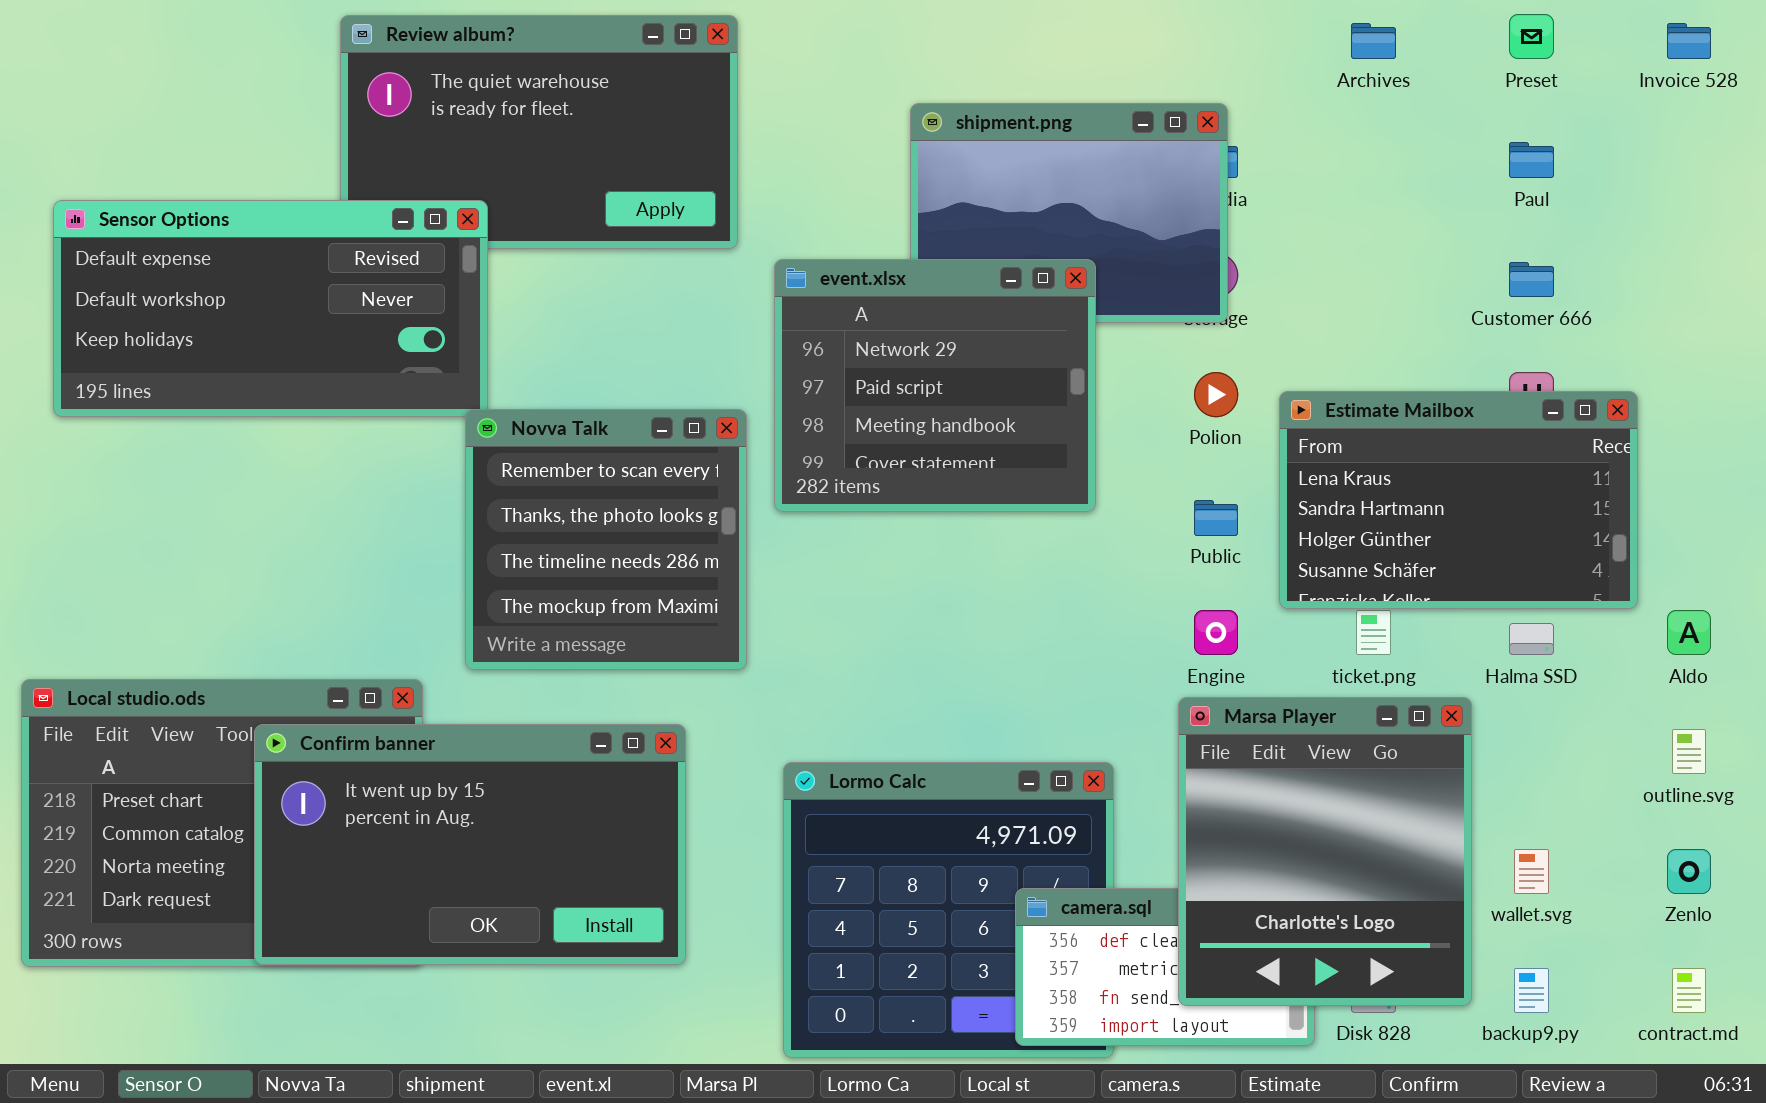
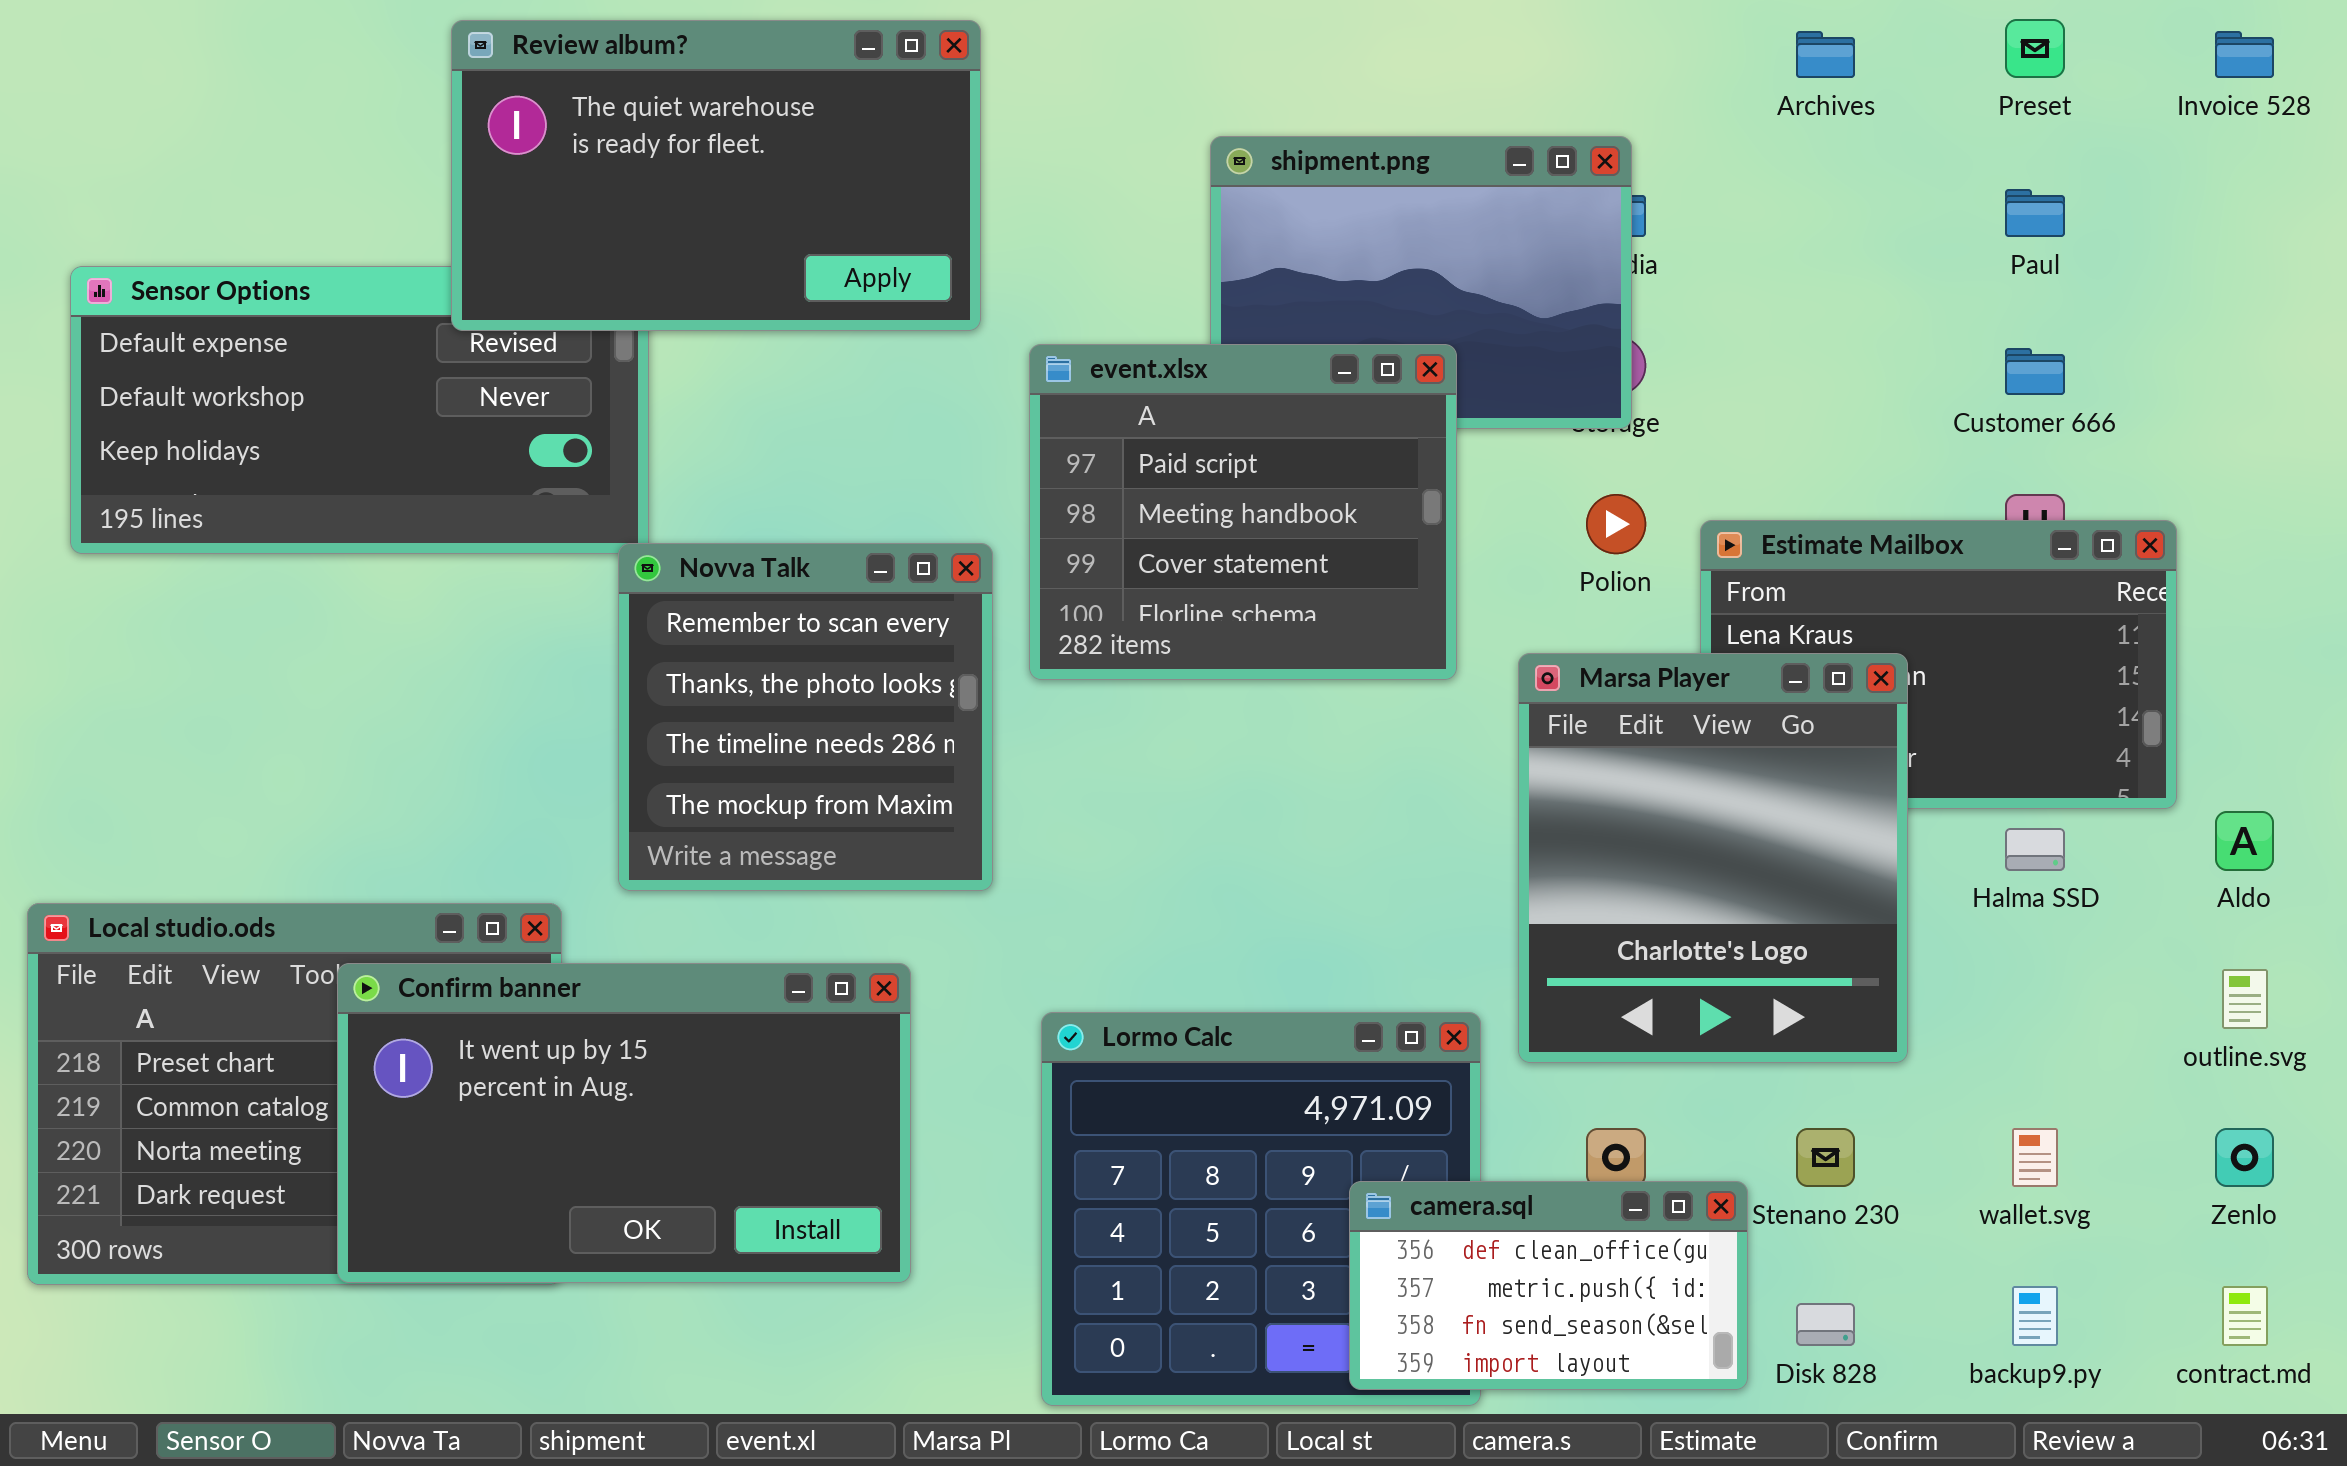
Review album?: [340,15,738,249] -> [451,20,981,331], raised
event.xlsx: [774,259,1096,512] -> [1029,344,1457,680], scrolled down 1 row
Marsa Player: [1178,697,1472,1006] -> [1518,653,1908,1063], moved

